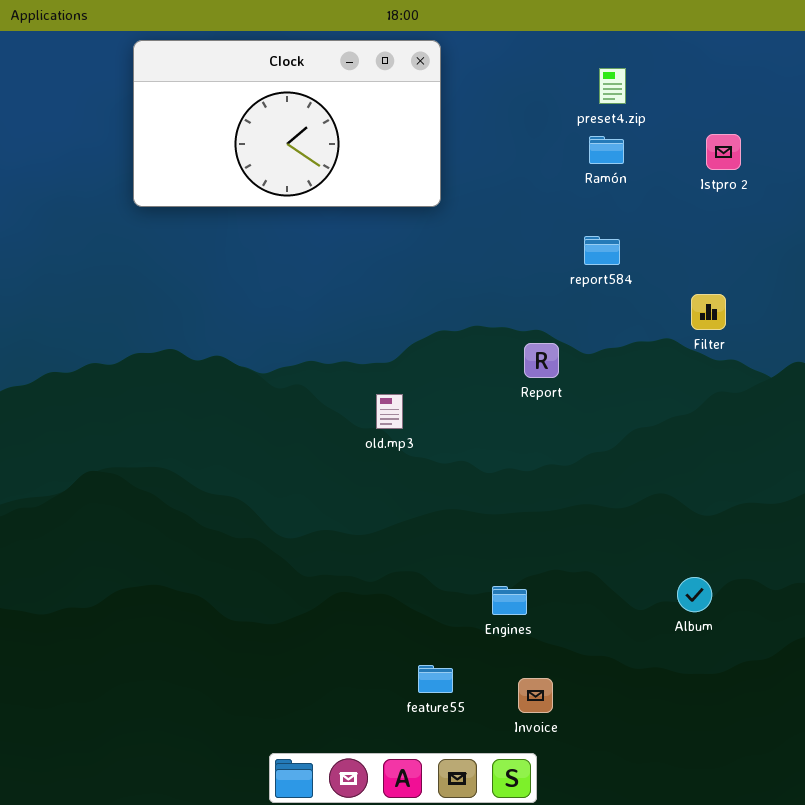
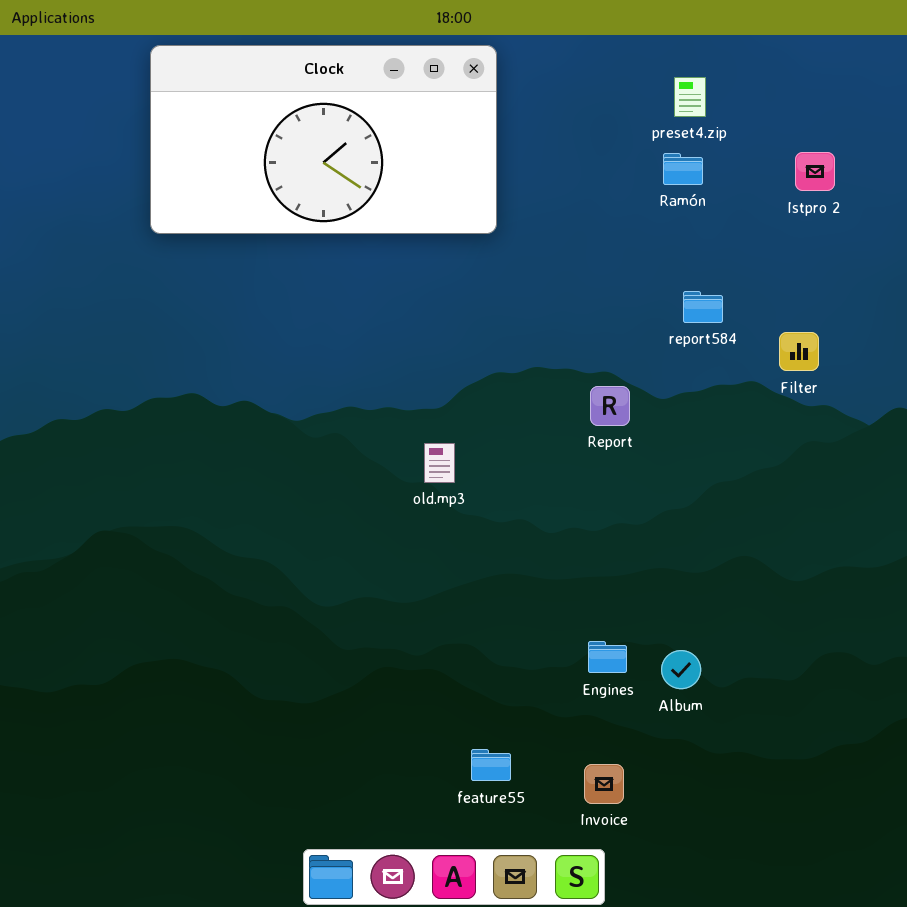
report584: [584,236,620,265] -> [683,291,723,323], moved
Album: [677,577,712,612] -> [661,650,701,689], moved
Engines: [492,586,527,615] -> [588,641,627,673], moved

